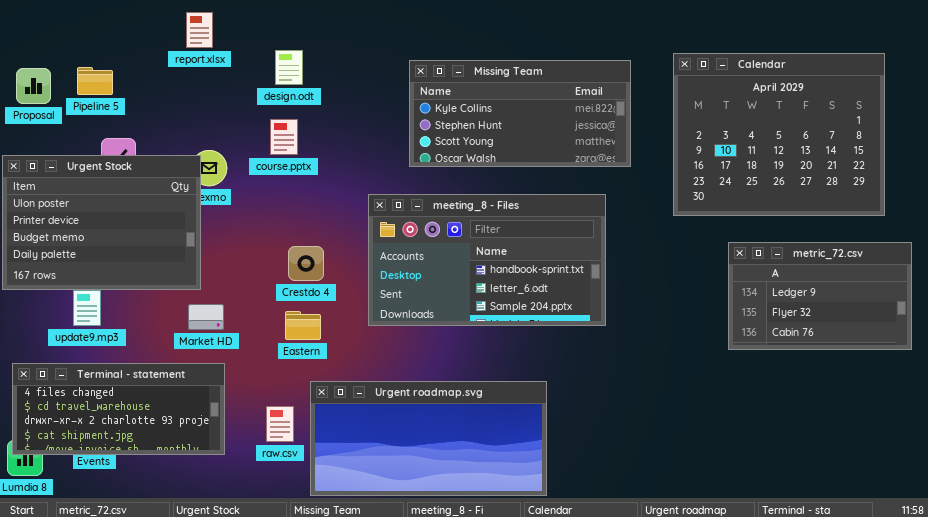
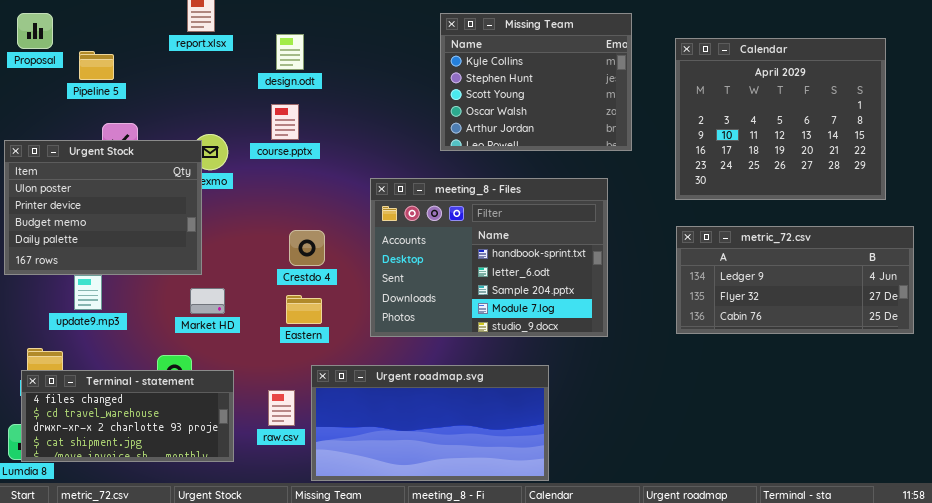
Missing Team: [409,60,631,167] -> [440,13,632,151], resized
Proposal: [16,68,51,104] -> [17,13,53,49], moved
meeting_8 - Files: [368,194,606,326] -> [370,178,608,337], resized
metric_72.csv: [728,242,912,350] -> [676,226,914,334], resized
Terminal - statement: [12,363,225,455] -> [21,370,234,462], moved

